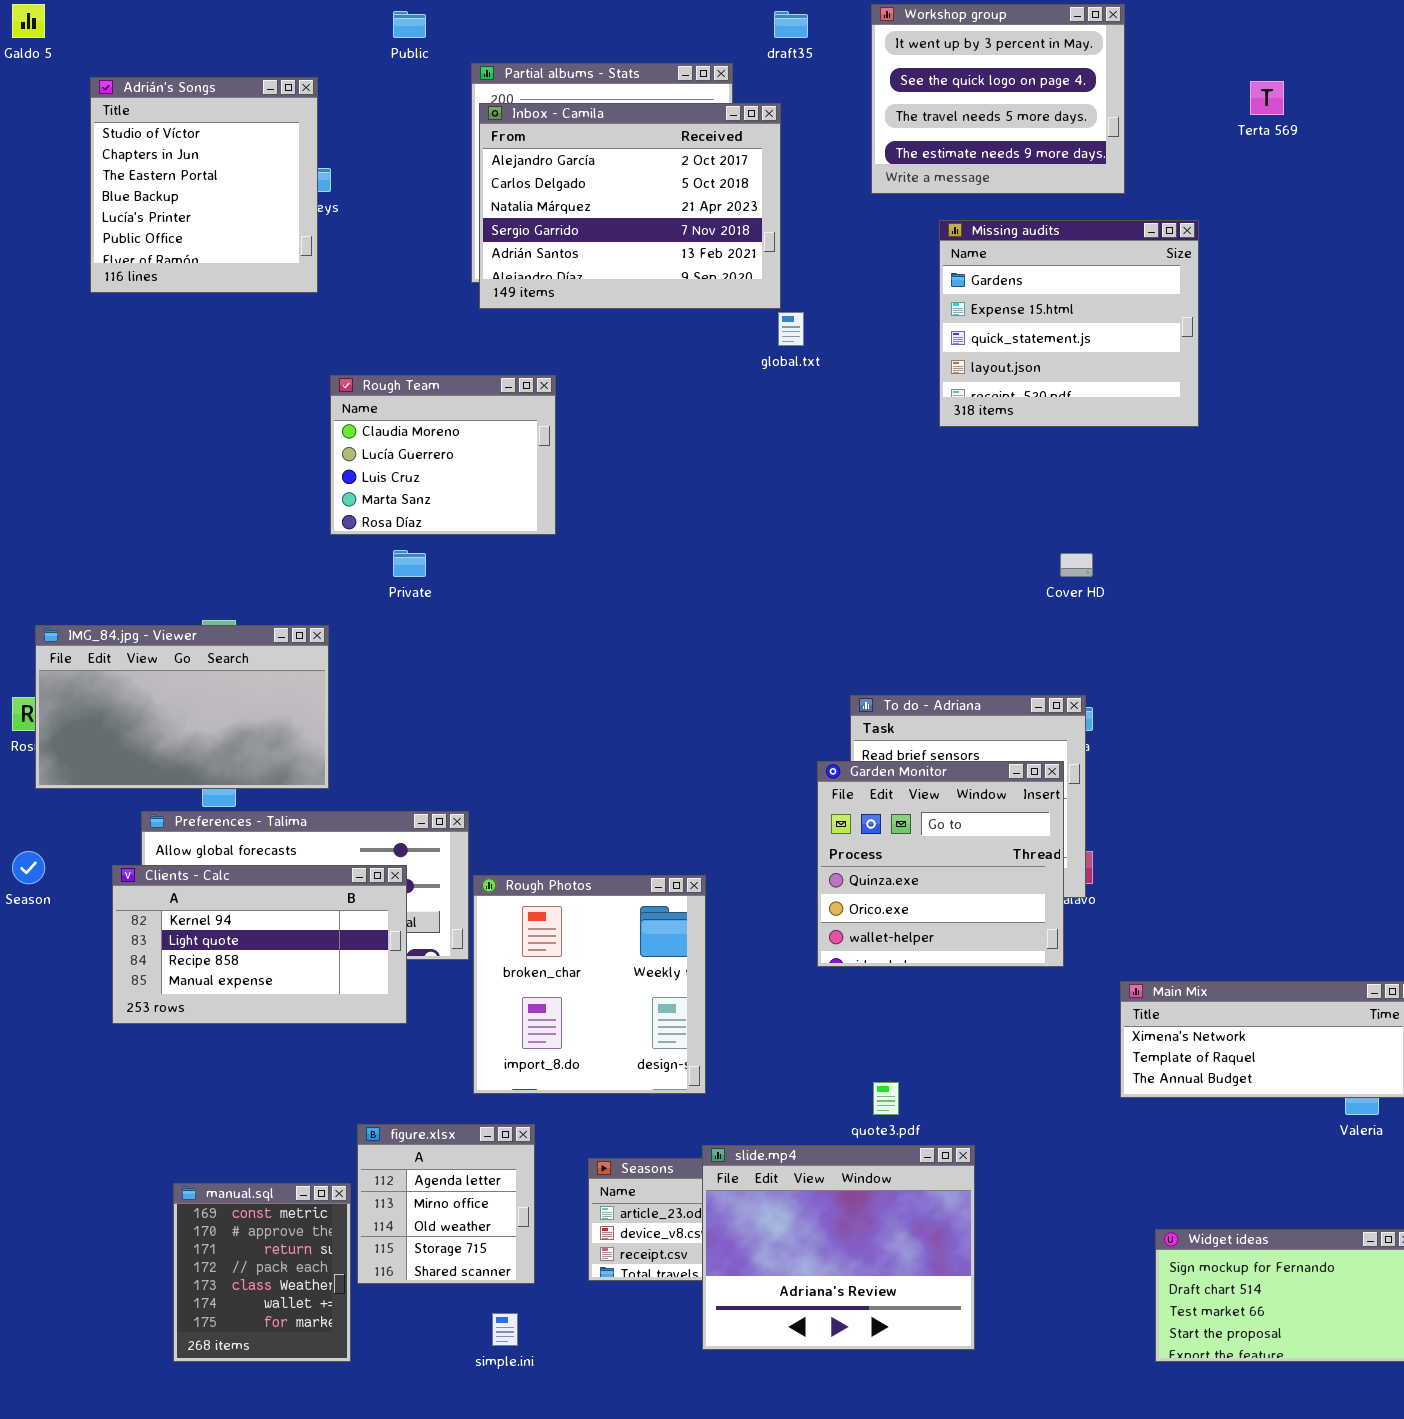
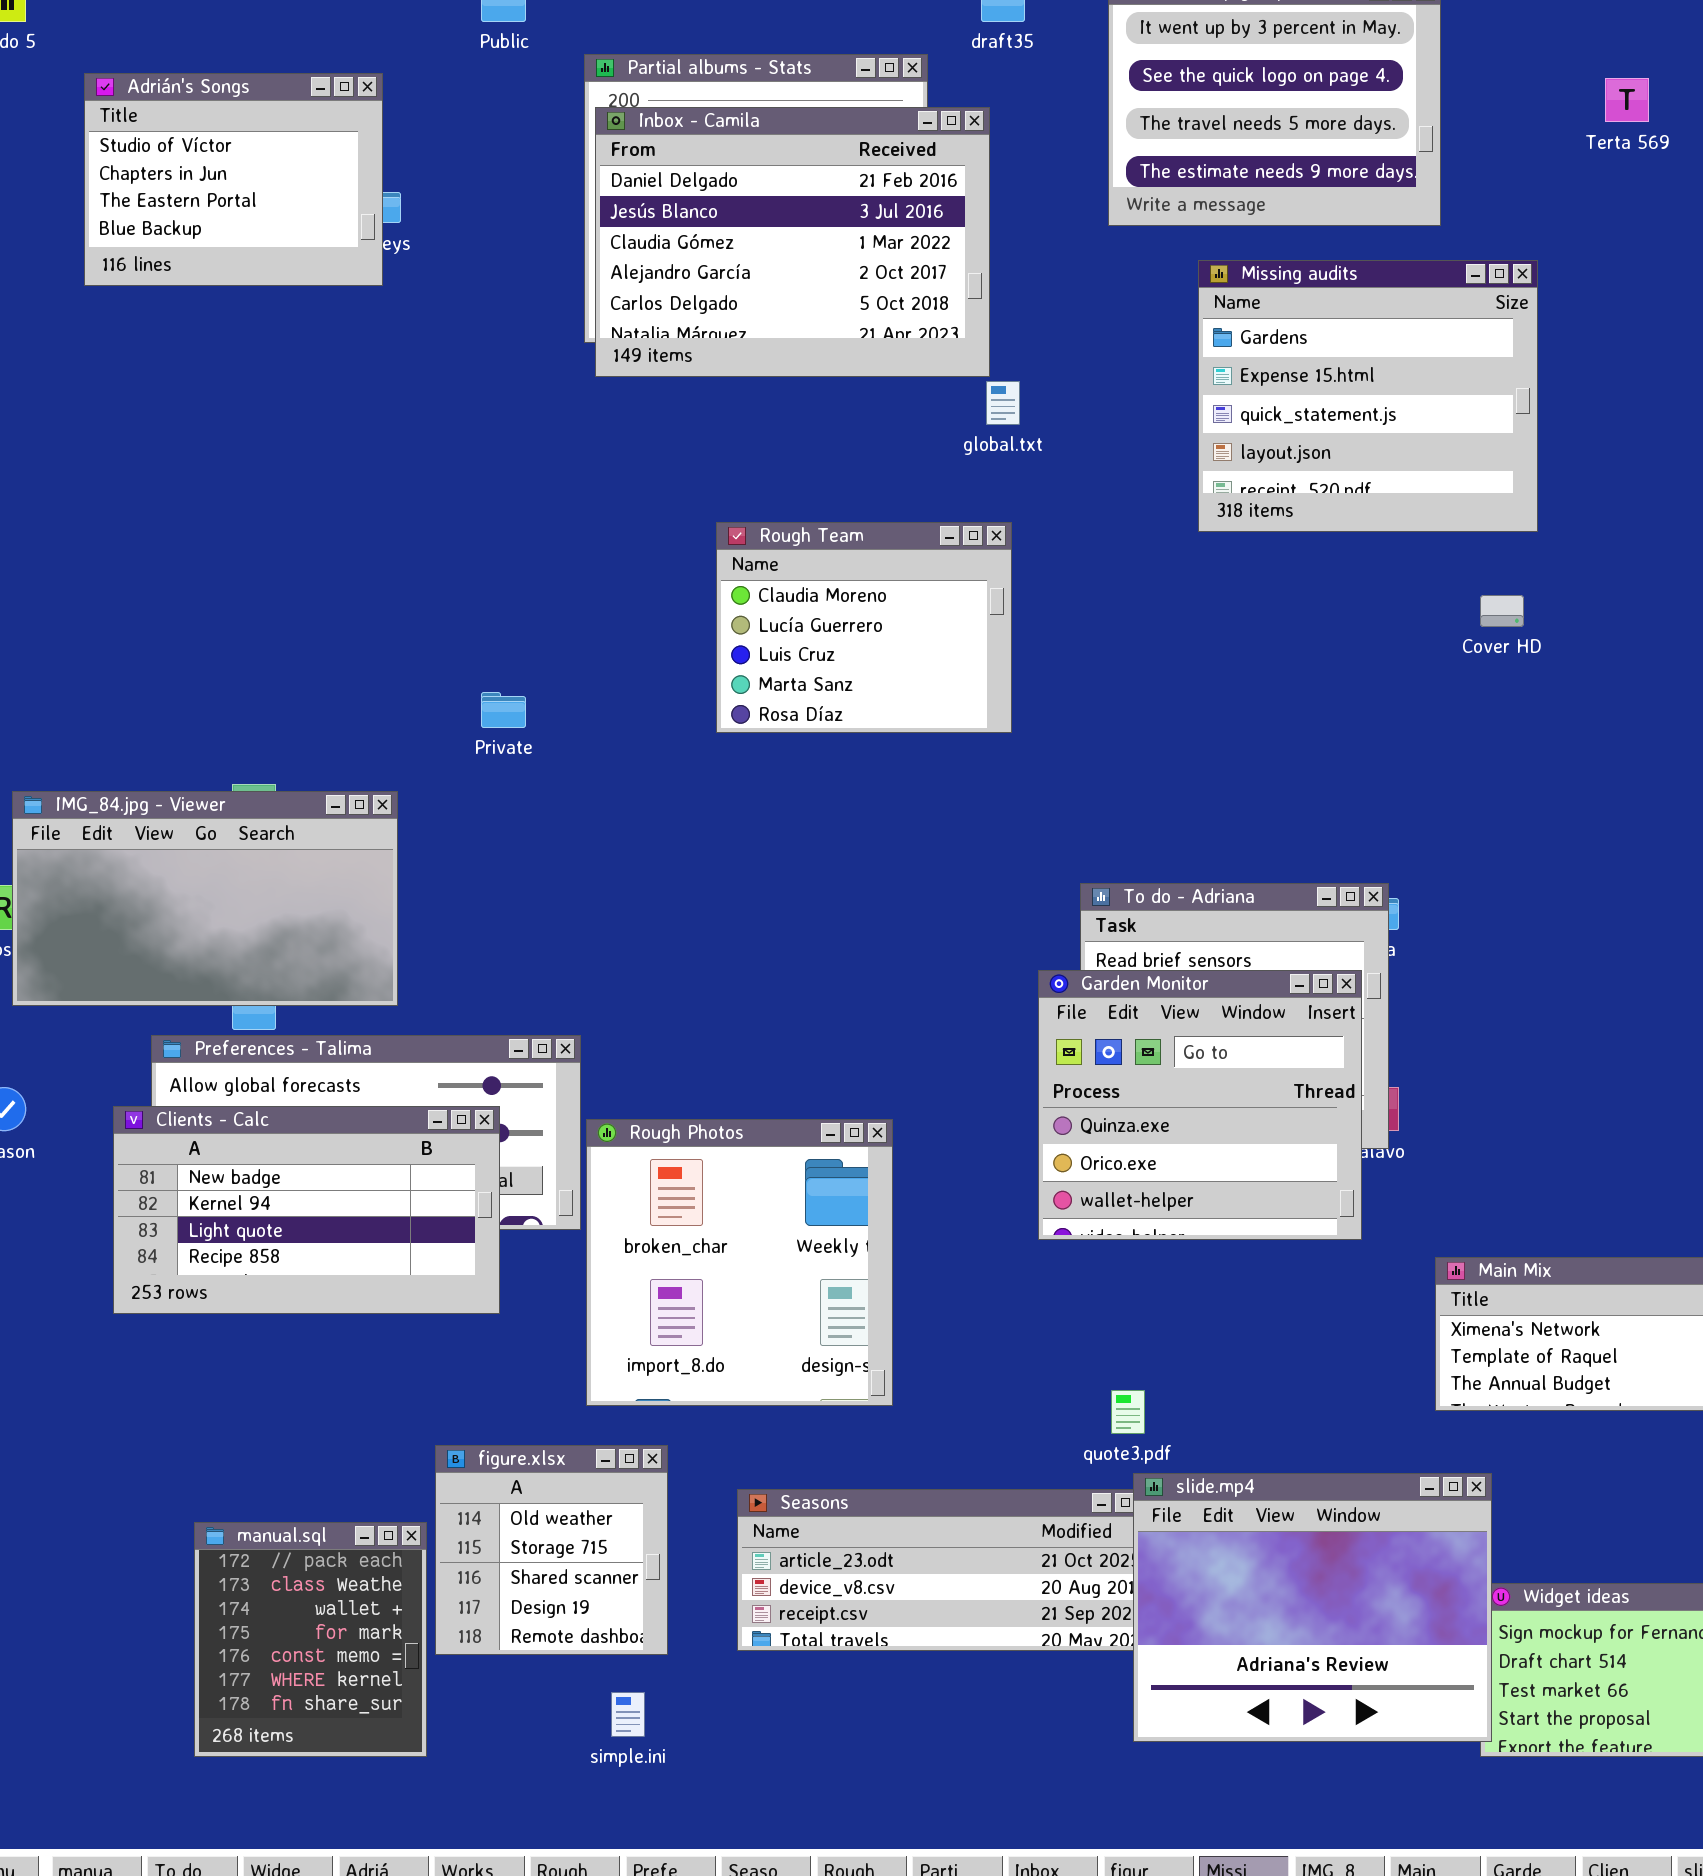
Adrián's Songs: [90,77,318,293] -> [84,73,383,286], resized
Inbox - Camila: [479,103,781,309] -> [595,107,990,377], scrolled up 3 rows
Rough Team: [330,375,556,535] -> [716,522,1012,733], moved
Cover HD: [1060,553,1093,577] -> [1480,595,1524,627], moved
Clients - Calc: [112,865,407,1024] -> [113,1106,500,1314], scrolled up 1 row
figure.xlsx: [357,1124,535,1284] -> [435,1445,668,1655], scrolled down 2 rows
slide.mp4: [702,1145,975,1350] -> [1133,1473,1492,1742], moved
manual.sql: [173,1183,351,1362] -> [194,1522,427,1757], scrolled down 3 rows

